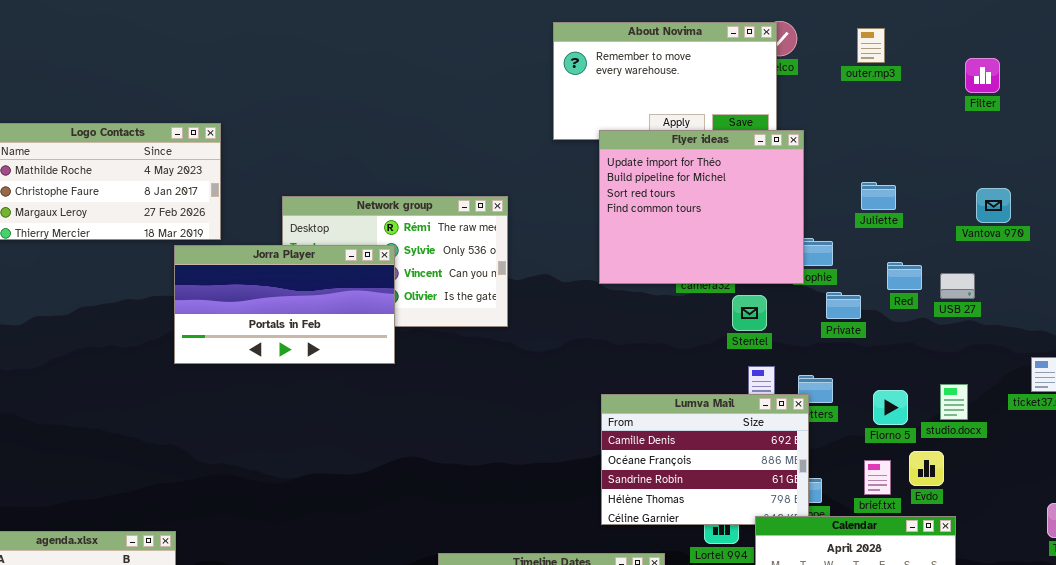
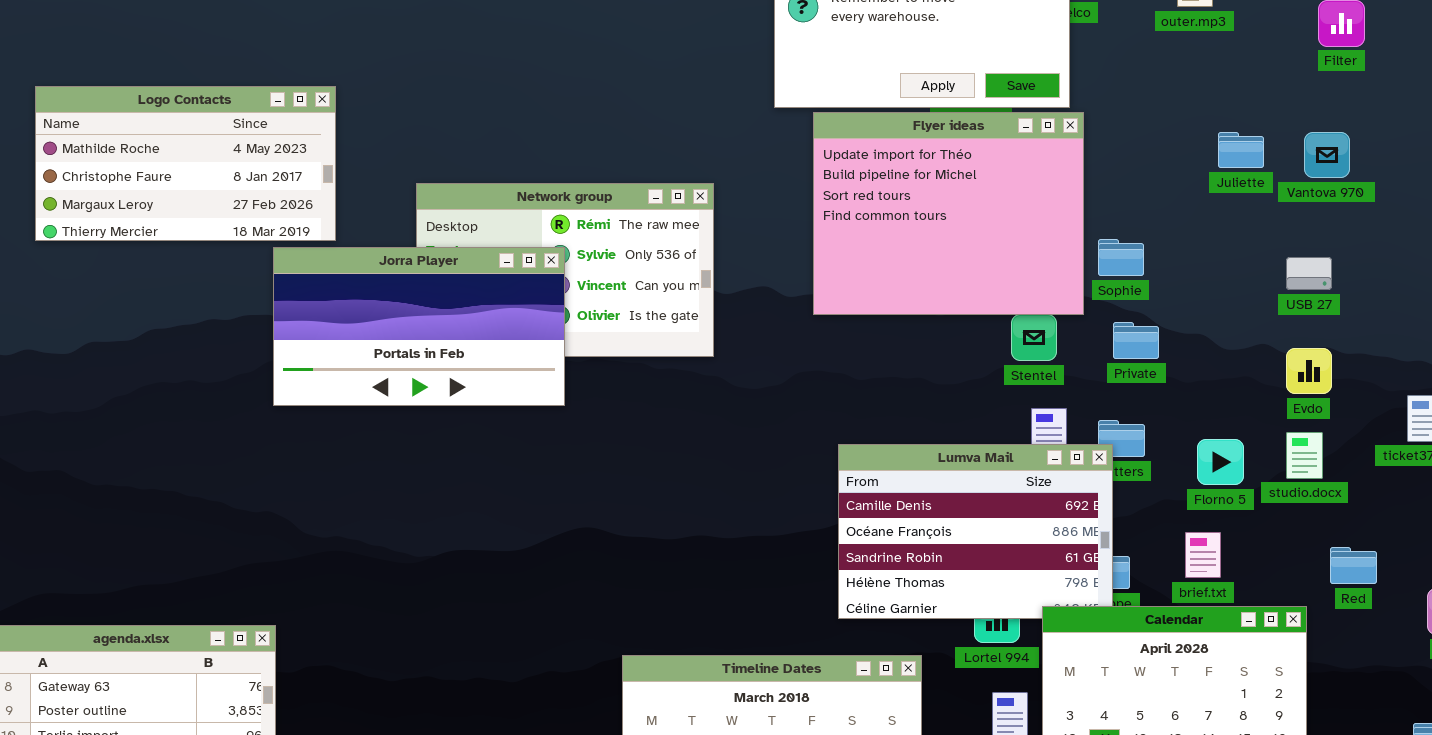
Flyer ideas: [599,130,804,284] -> [813,112,1084,315], moved
Juliette: [861,182,896,210] -> [1218,132,1264,168], moved
Vantova 970: [976,188,1011,223] -> [1304,132,1350,178], moved
Red: [887,262,922,290] -> [1330,547,1377,584], moved
USB 27: [940,273,975,299] -> [1286,257,1332,290], moved
Private: [826,292,861,319] -> [1113,322,1159,359], moved
Evdo: [909,451,944,486] -> [1286,348,1332,394], moved

